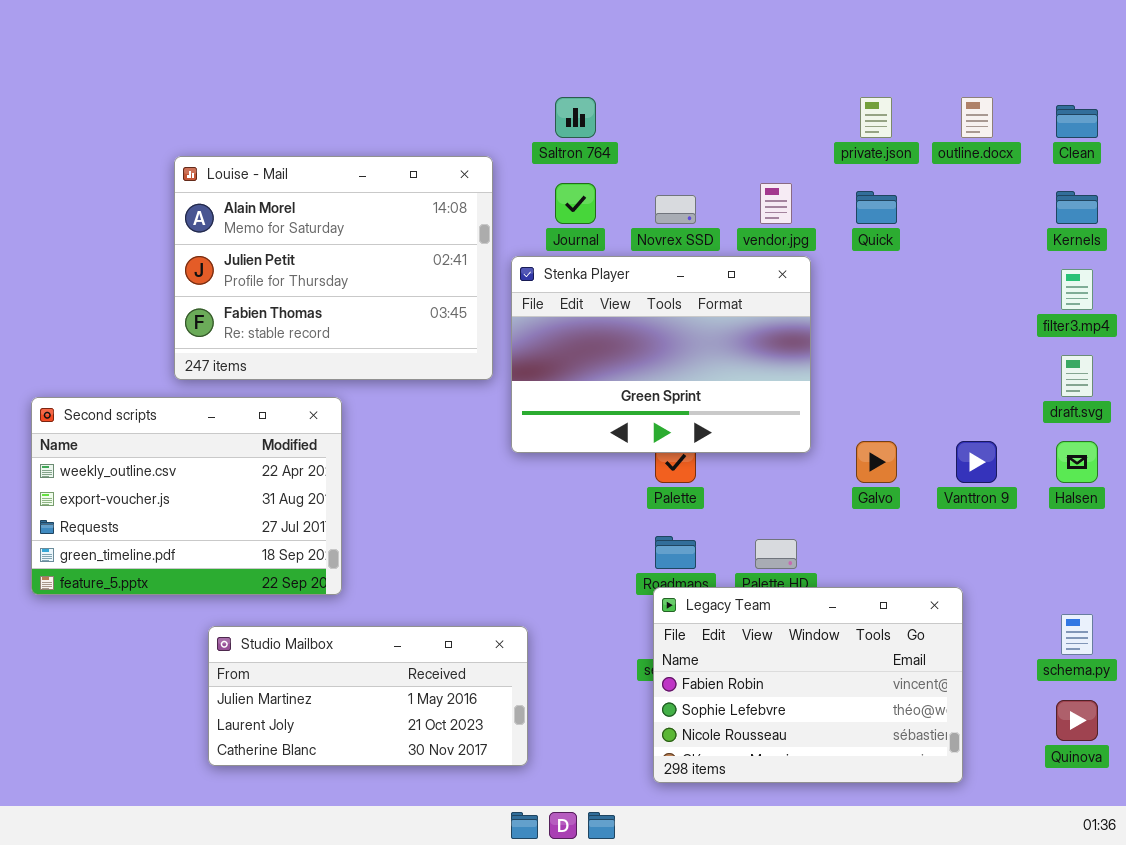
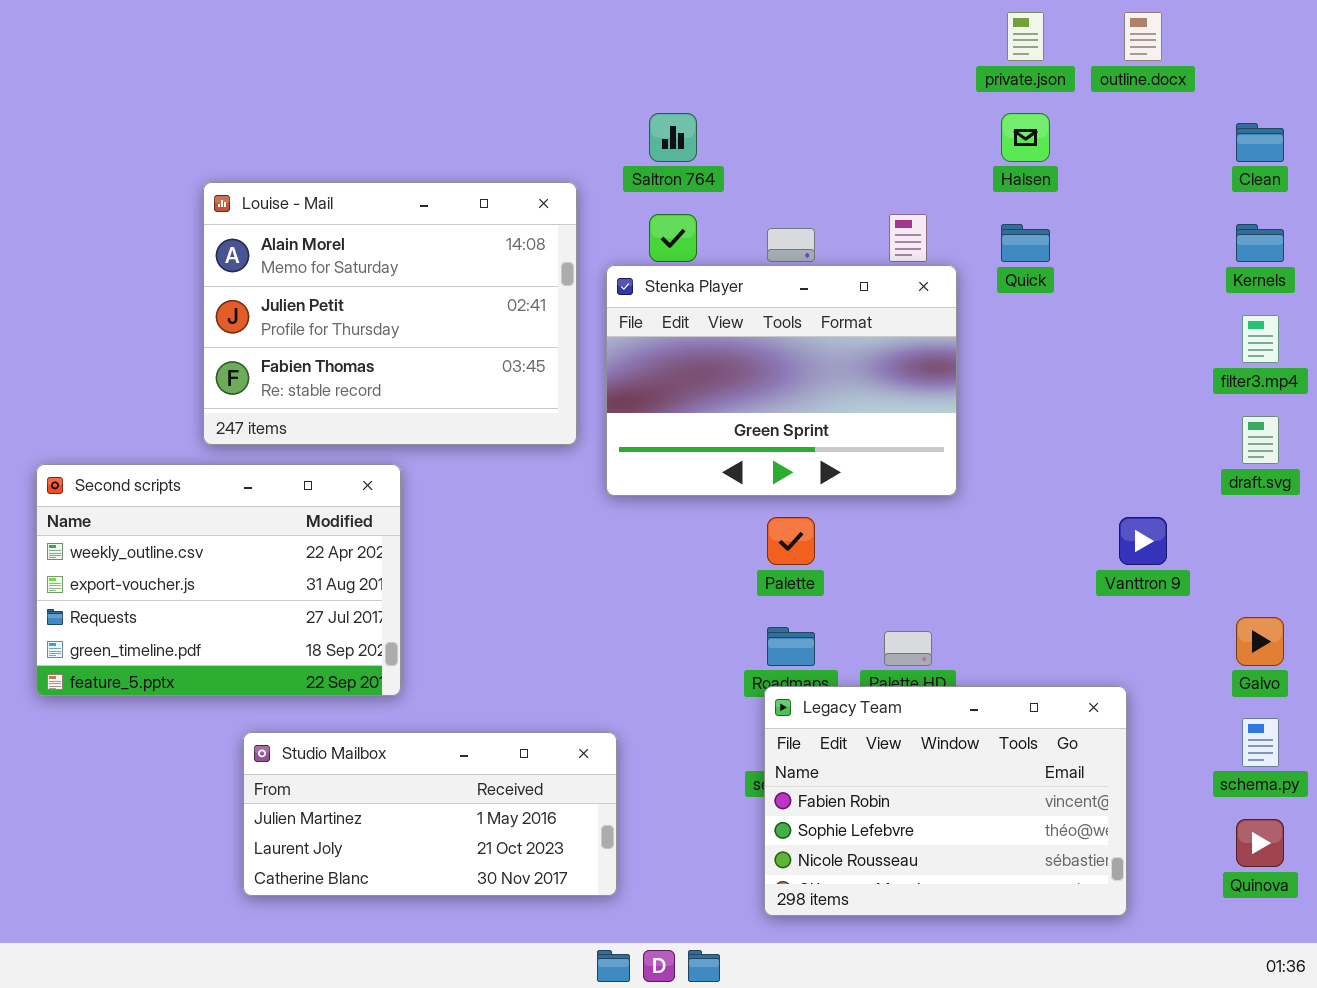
private.json: [860,97,892,138] -> [1007,12,1044,61], moved
outline.docx: [961,97,993,138] -> [1124,12,1162,61], moved
Stenka Player: [511,256,811,453] -> [606,265,957,496], moved
Galvo: [856,441,897,483] -> [1236,617,1284,666], moved
Halsen: [1056,441,1098,483] -> [1001,113,1050,162], moved

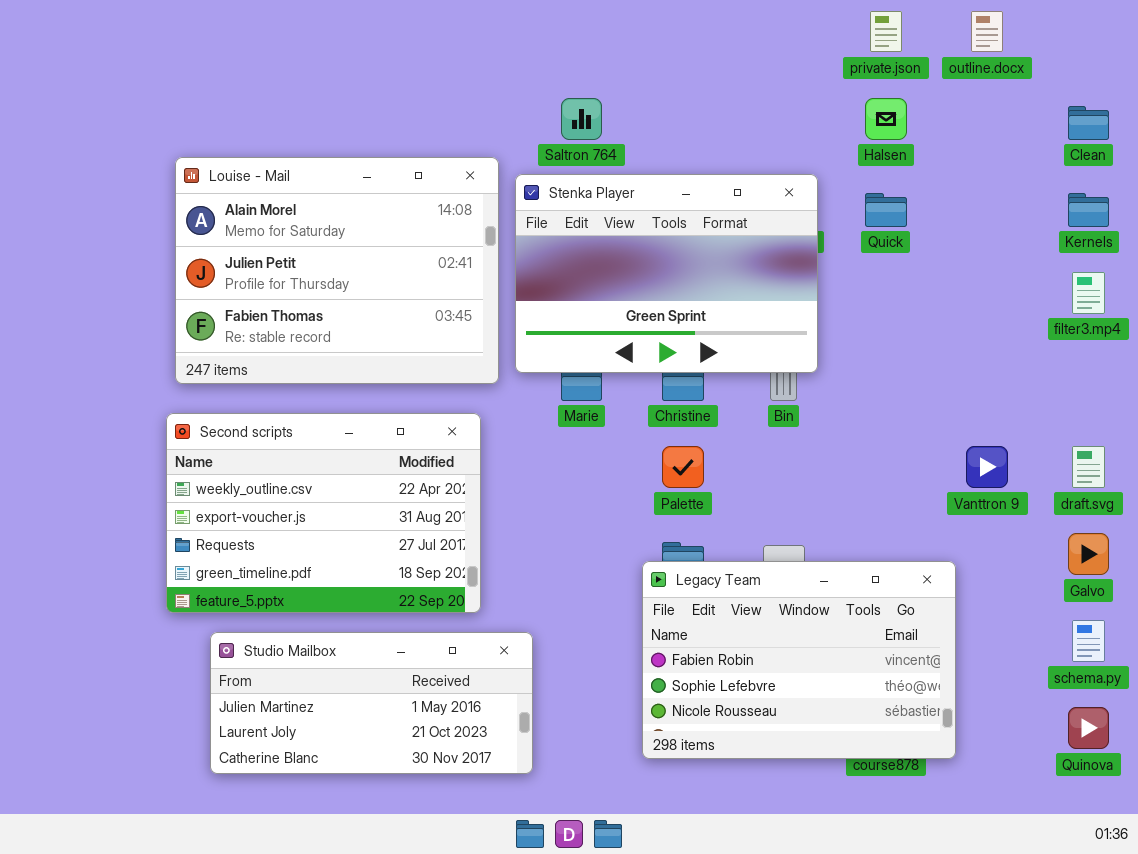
Stenka Player: [606,265,957,496] -> [515,174,818,373], moved
draft.svg: [1242,416,1279,464] -> [1072,446,1105,488], moved
Second scripts: [36,464,401,696] -> [166,413,481,613], moved
Legacy Team: [764,686,1127,916] -> [642,561,956,759], moved

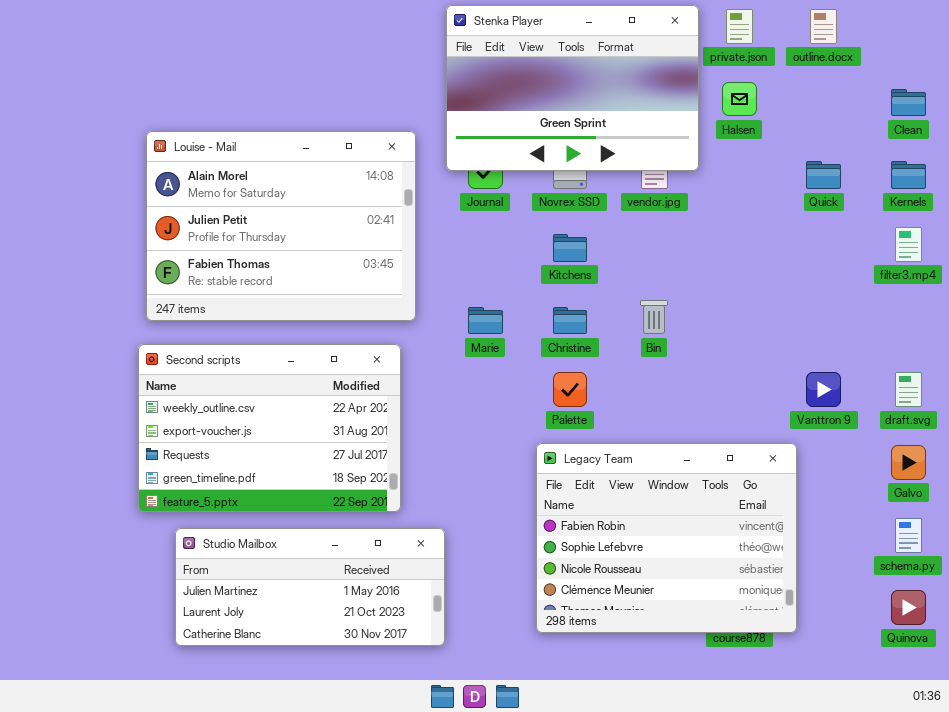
Stenka Player: [515,174,818,373] -> [446,5,699,171], moved
Quick: [865,193,907,227] -> [806,161,841,189], moved
Legacy Team: [642,561,956,759] -> [536,443,797,633], resized

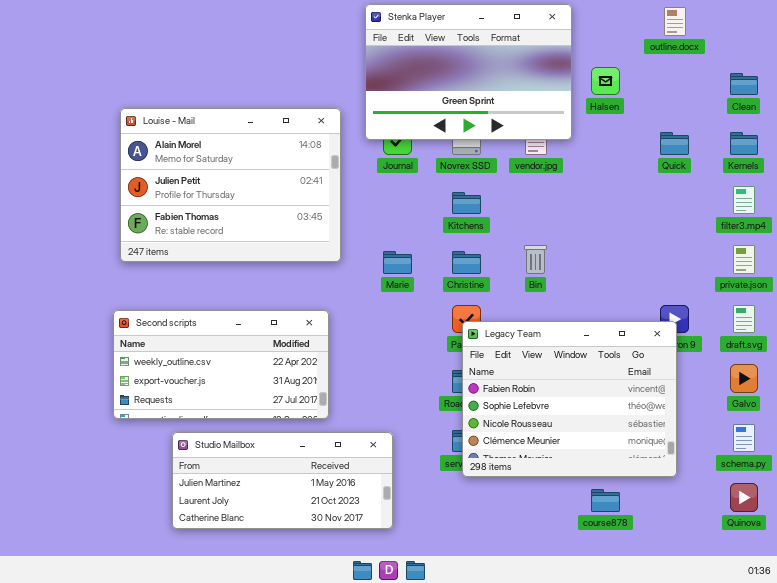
private.json: [726,9,753,44] -> [733,245,755,274], moved
Second scripts: [138,344,401,512] -> [113,310,329,419], resized
Legacy Team: [536,443,797,633] -> [462,321,677,477], moved
Studio Mailbox: [175,528,445,646] -> [172,432,393,529], moved

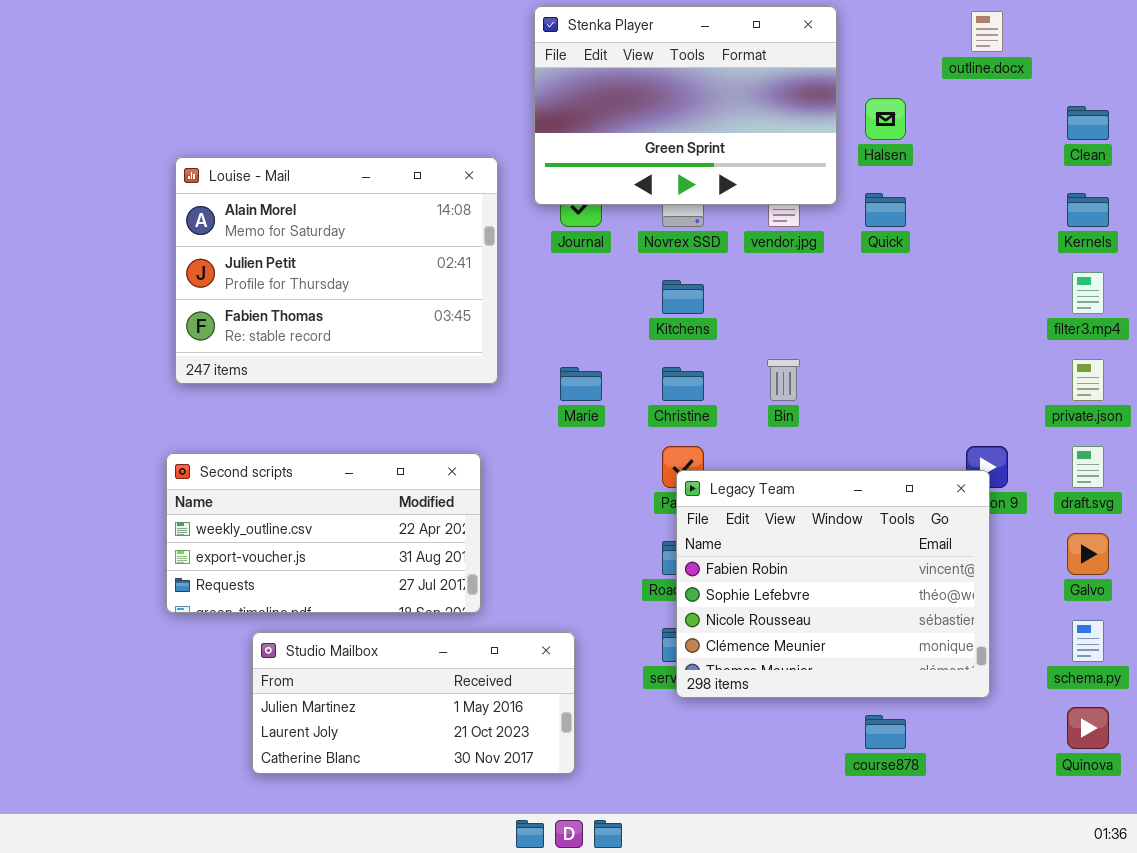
Quick: [660,132,689,155] -> [865,193,906,227], moved

